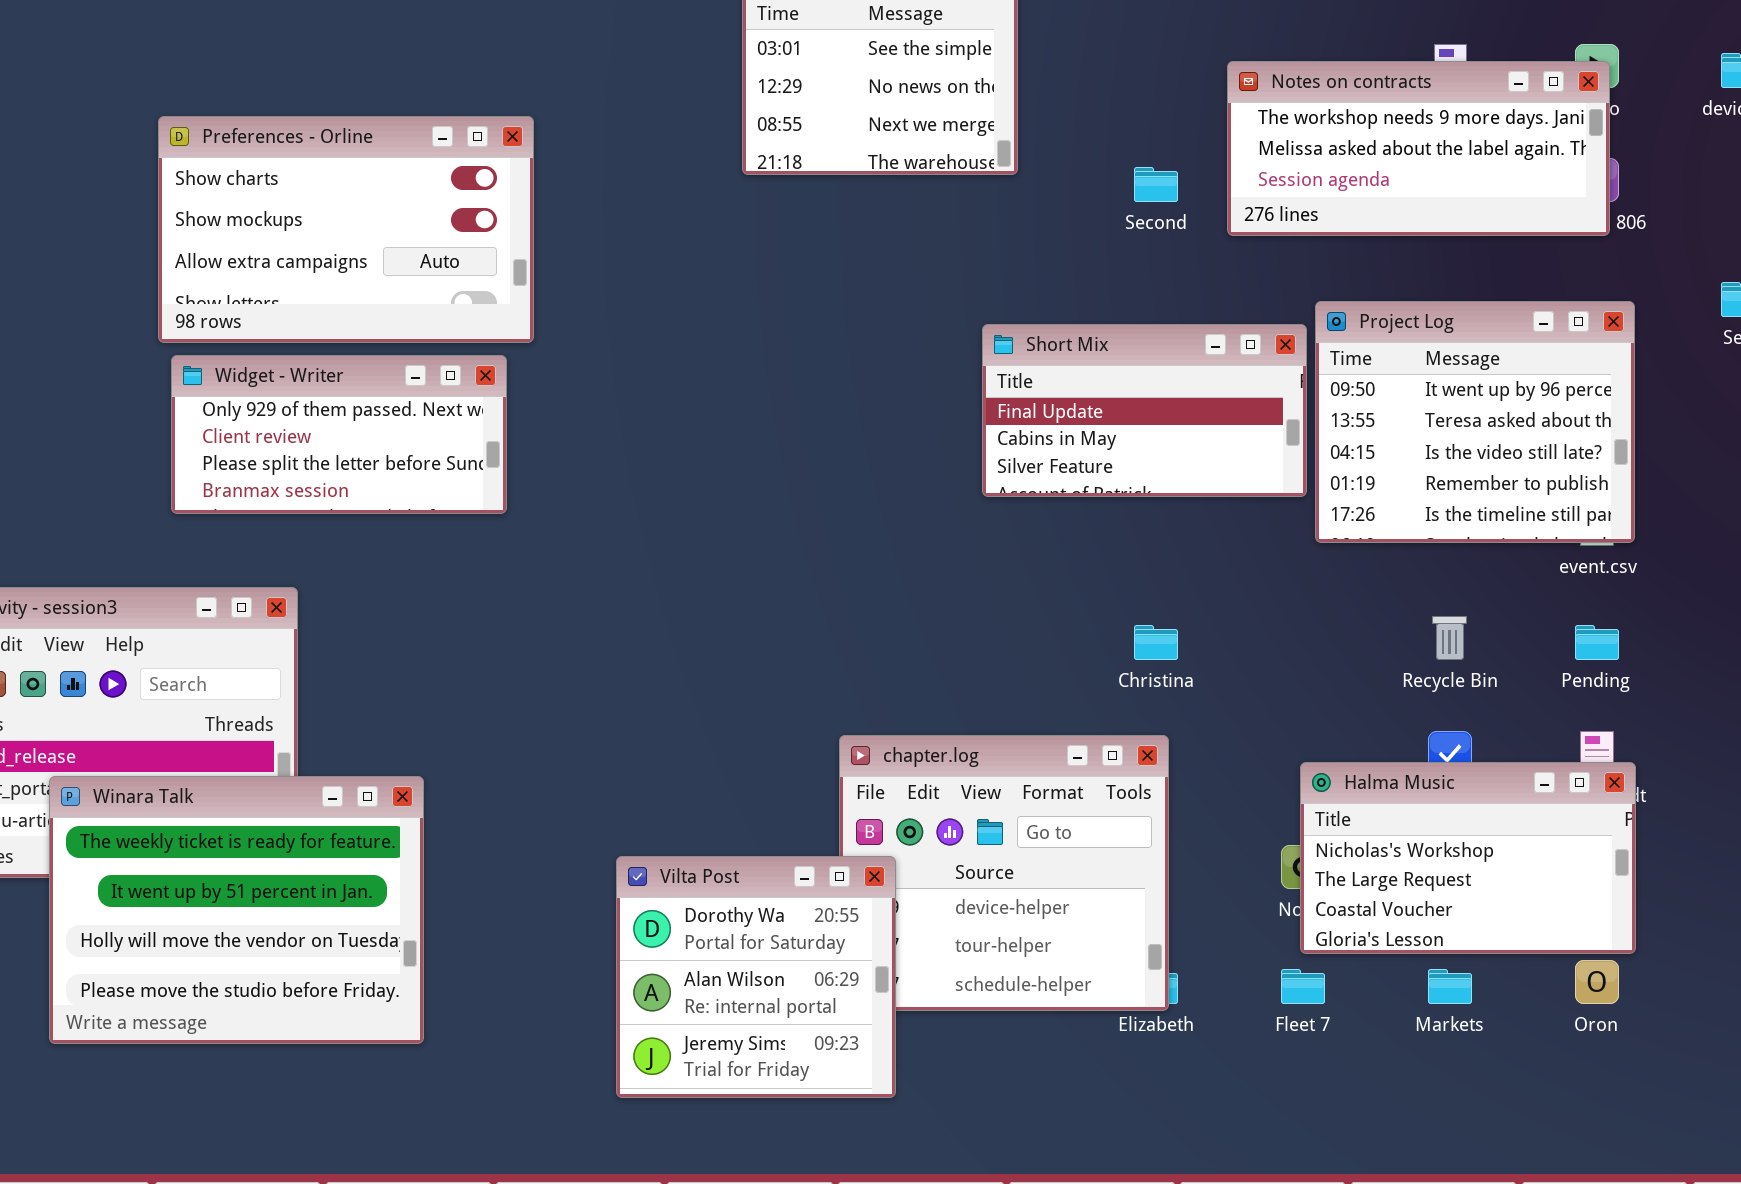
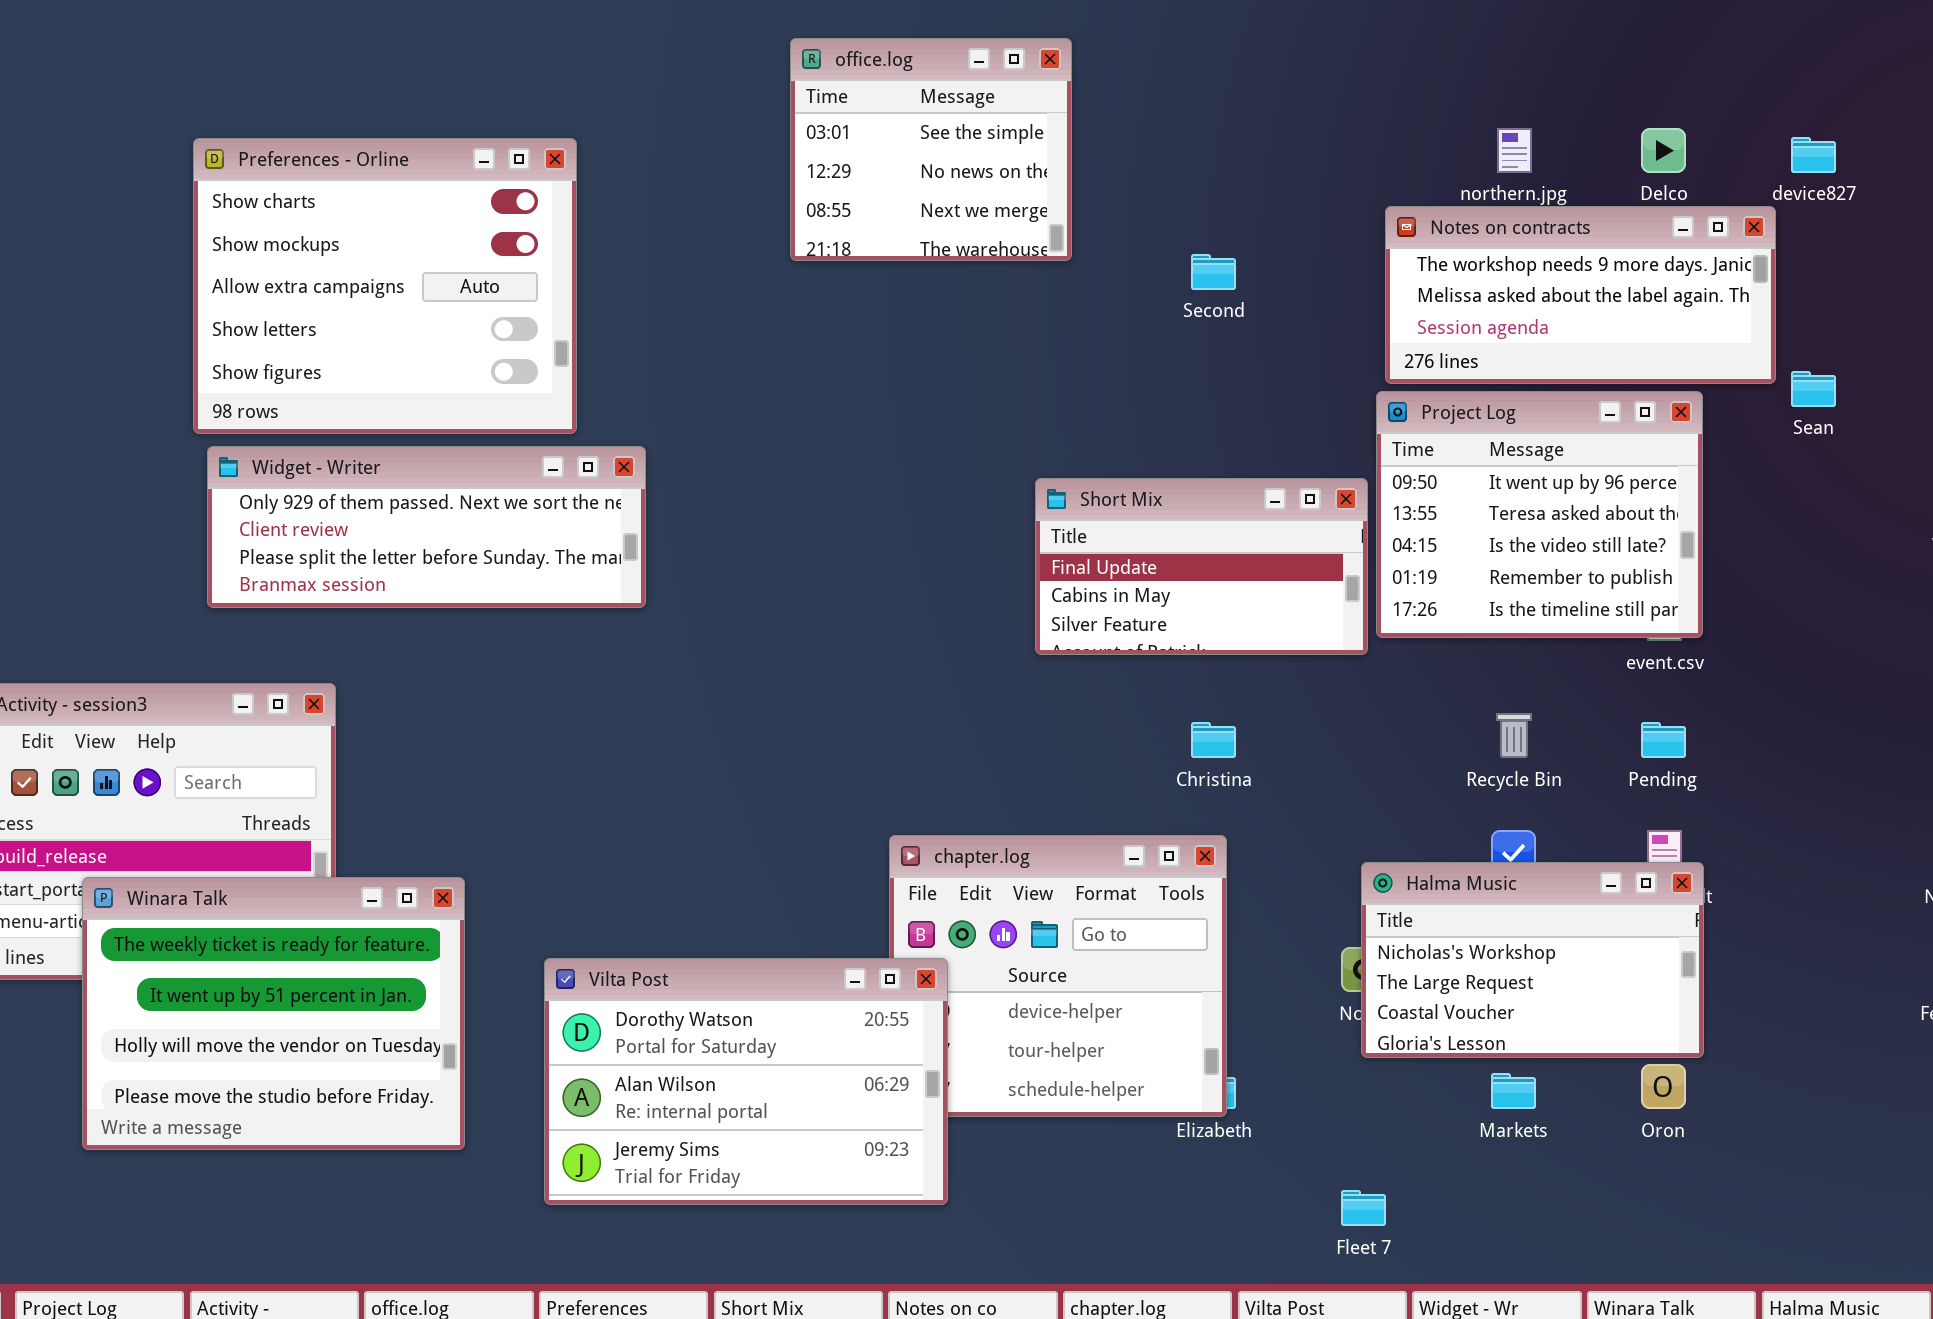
Notes on contracts: [1227,61,1610,236] -> [1385,206,1776,384], moved
Preferences - Orline: [158,116,534,343] -> [193,138,577,434], resized
Short Mix: [982,324,1307,497] -> [1035,478,1368,655], moved
Widget - Writer: [171,355,507,514] -> [207,446,646,608], resized
Vilta Post: [616,856,896,1098] -> [544,958,948,1205], resized
Fleet 7: [1281,969,1325,1004] -> [1341,1190,1386,1226], moved

